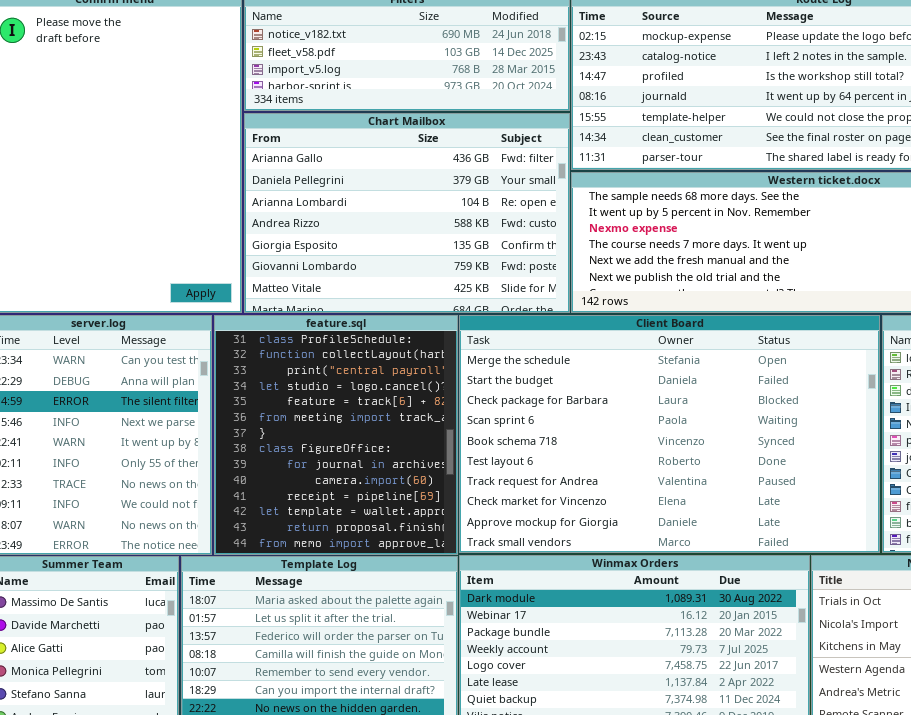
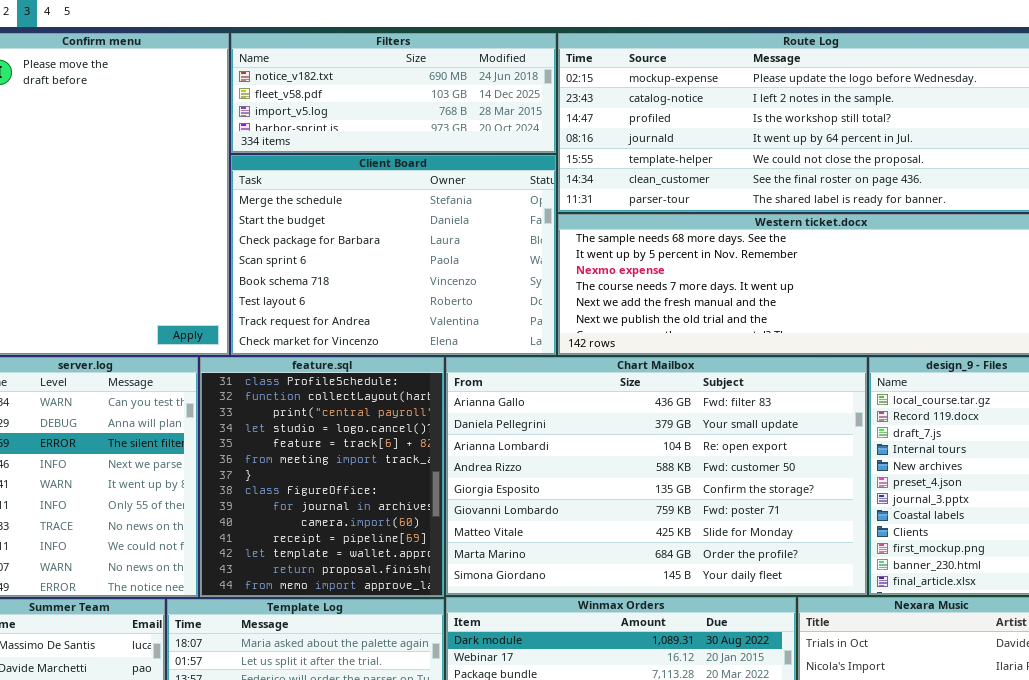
Chart Mailbox: [244,113,570,313] -> [446,357,867,595], moved, resized
Client Board: [459,315,880,553] -> [231,155,556,355], moved, resized

